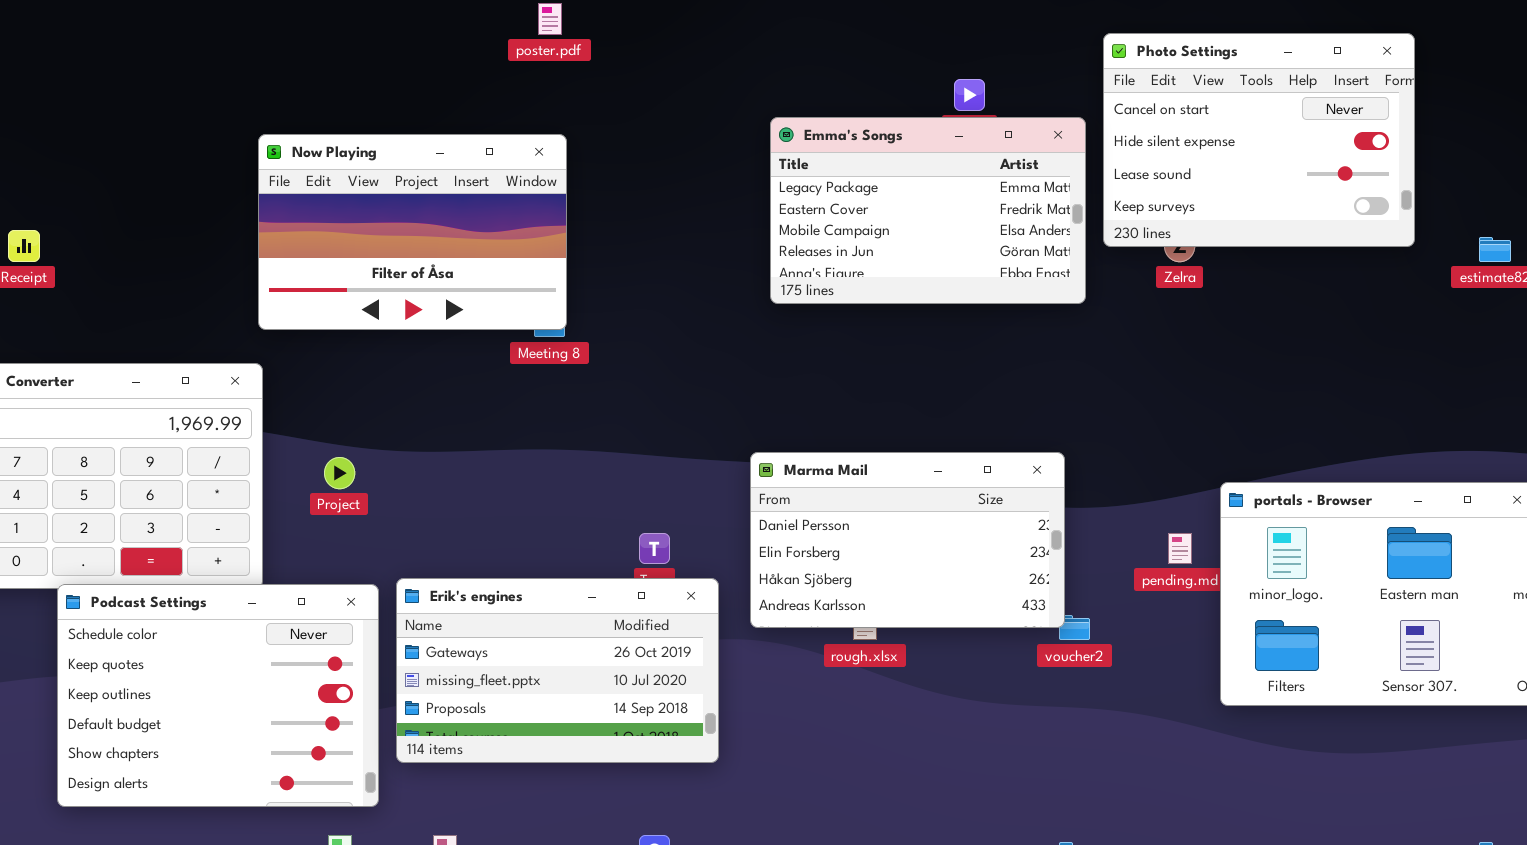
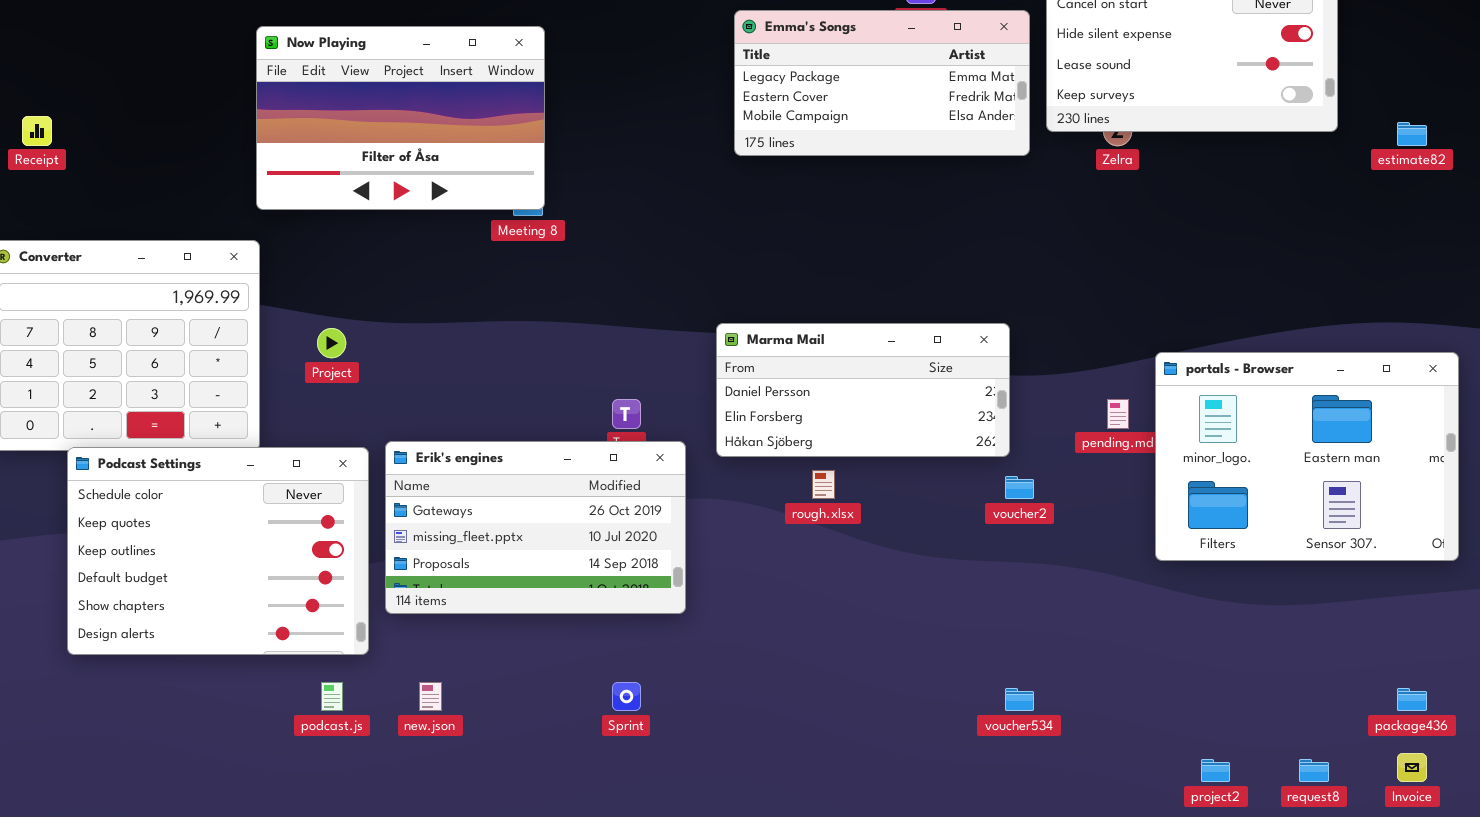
Emma's Songs: [770,117,1086,304] -> [734,10,1030,156], resized
Marma Mail: [750,452,1065,628] -> [716,323,1010,457], resized

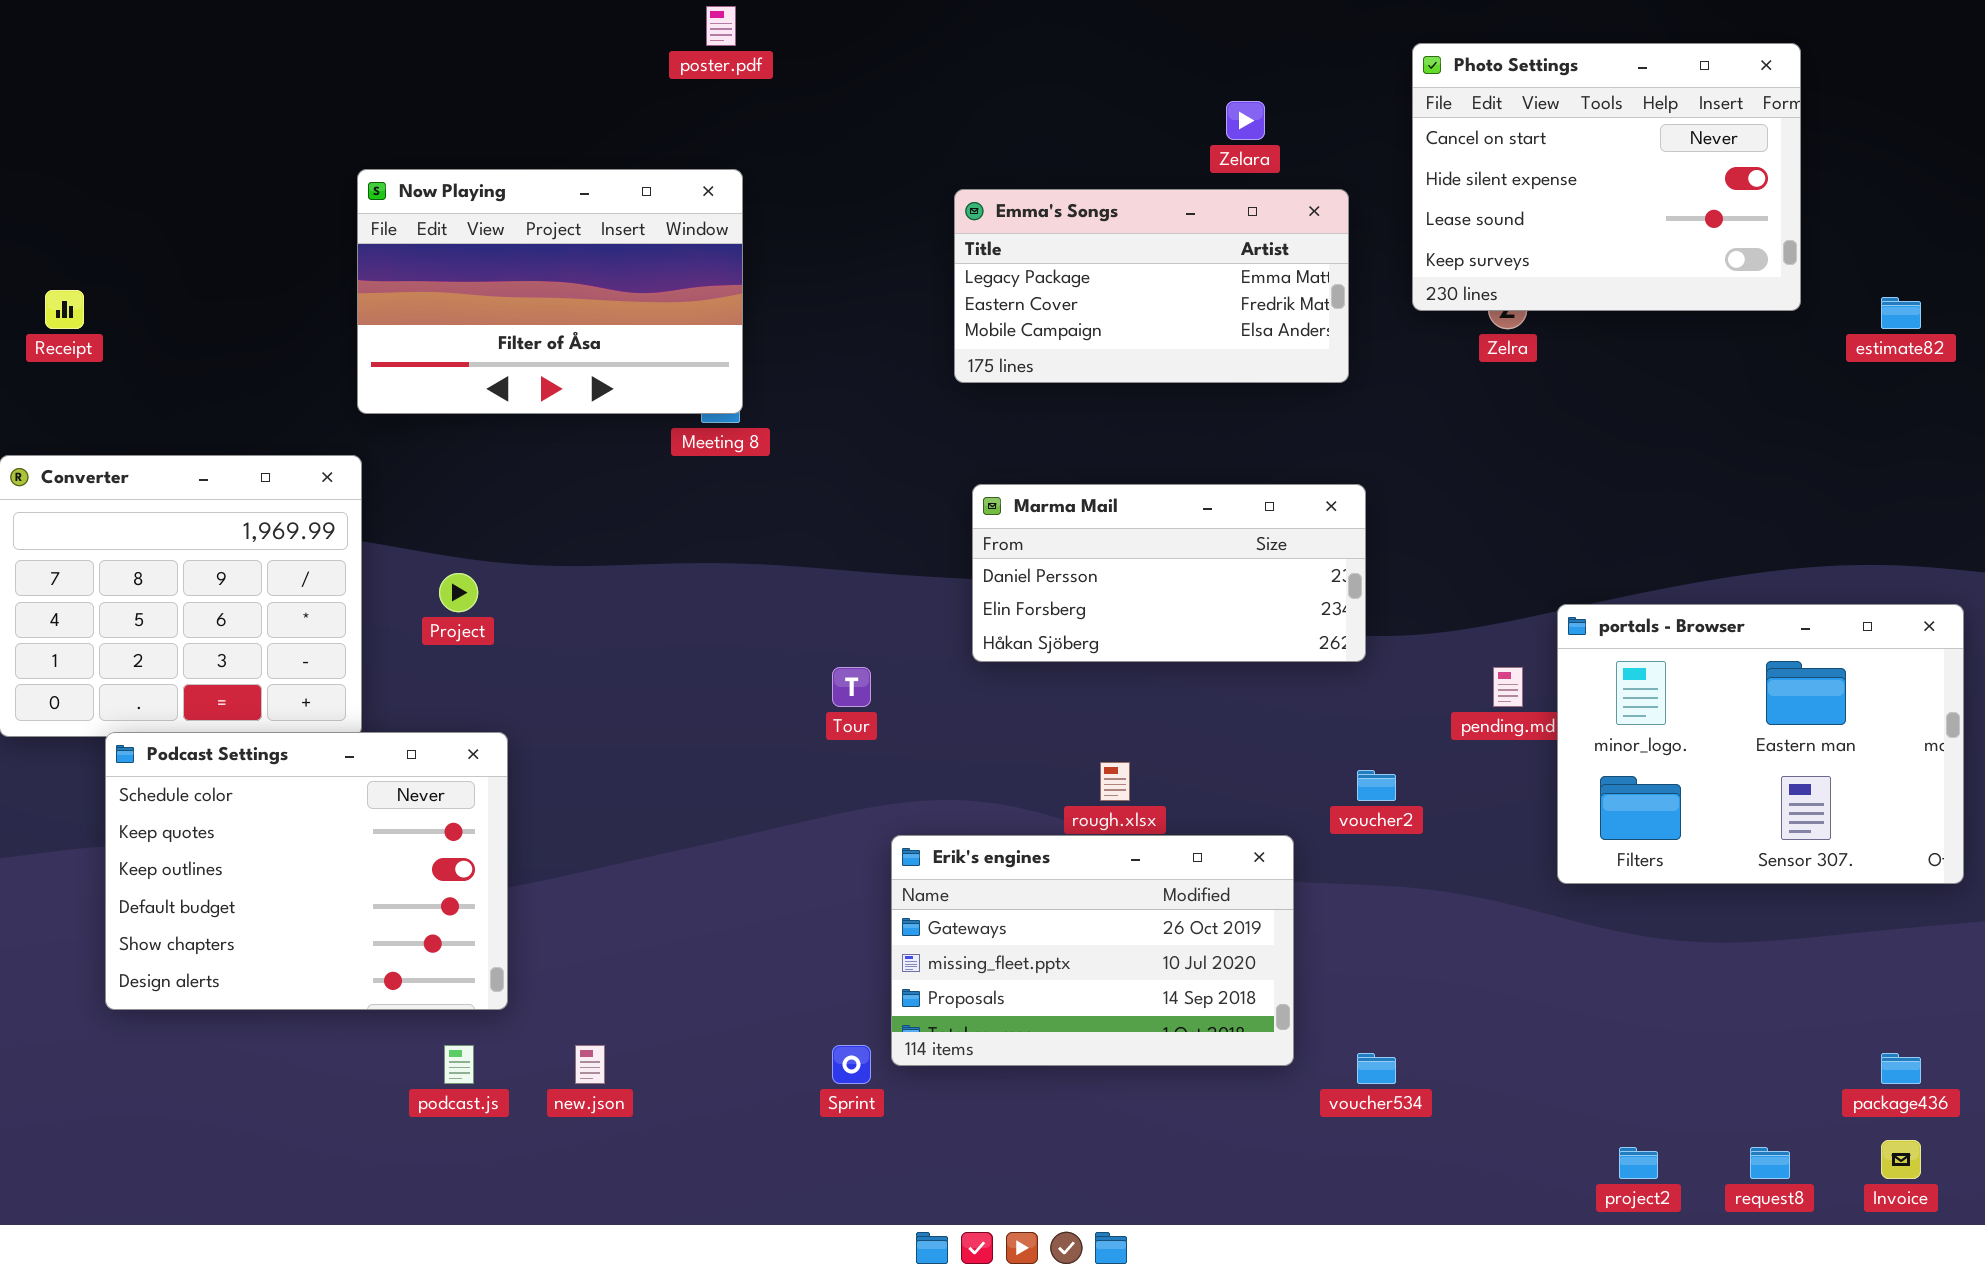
Emma's Songs: [734,10,1030,156] -> [954,189,1349,383], moved
Marma Mail: [716,323,1010,457] -> [972,484,1366,662], moved
Erik's engines: [385,441,686,614] -> [891,835,1294,1066], moved

